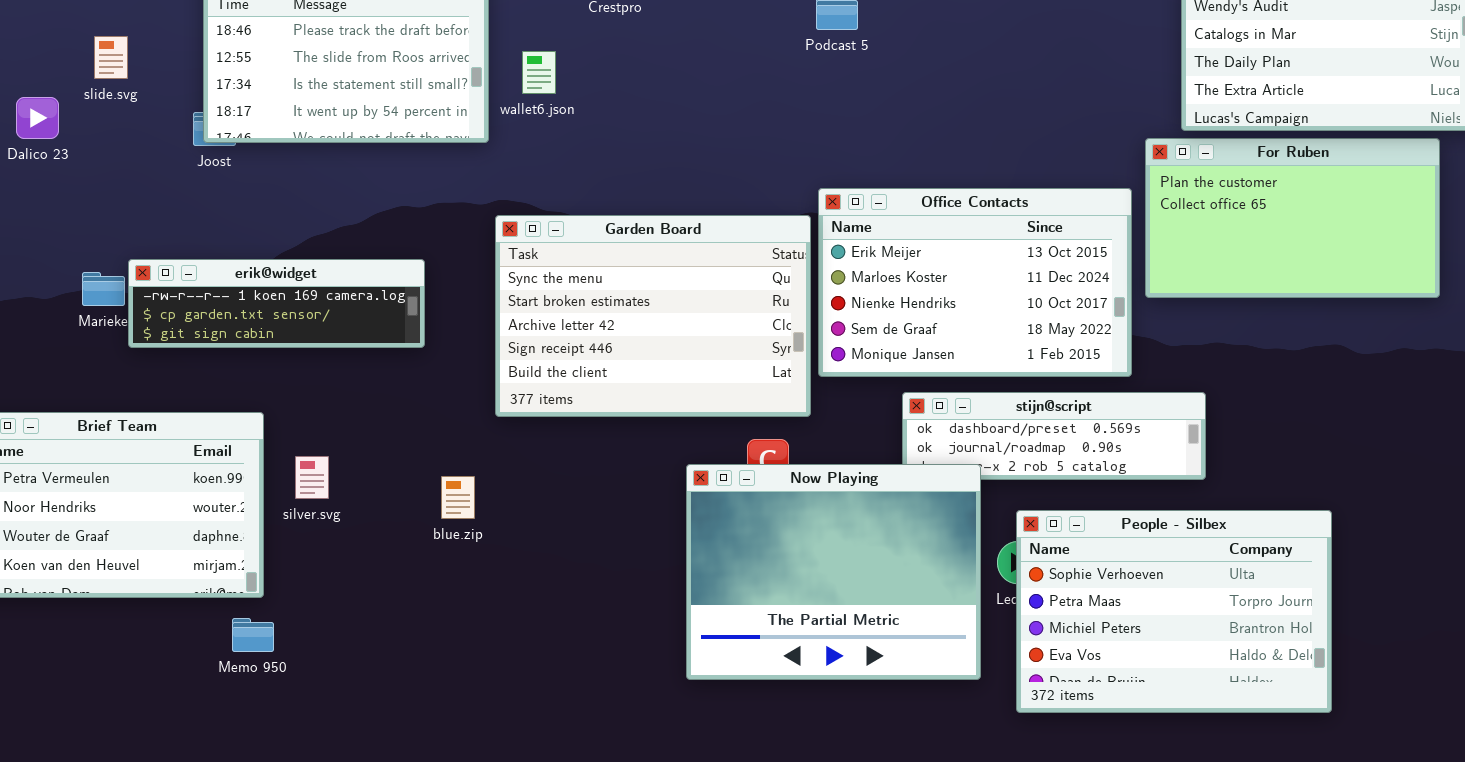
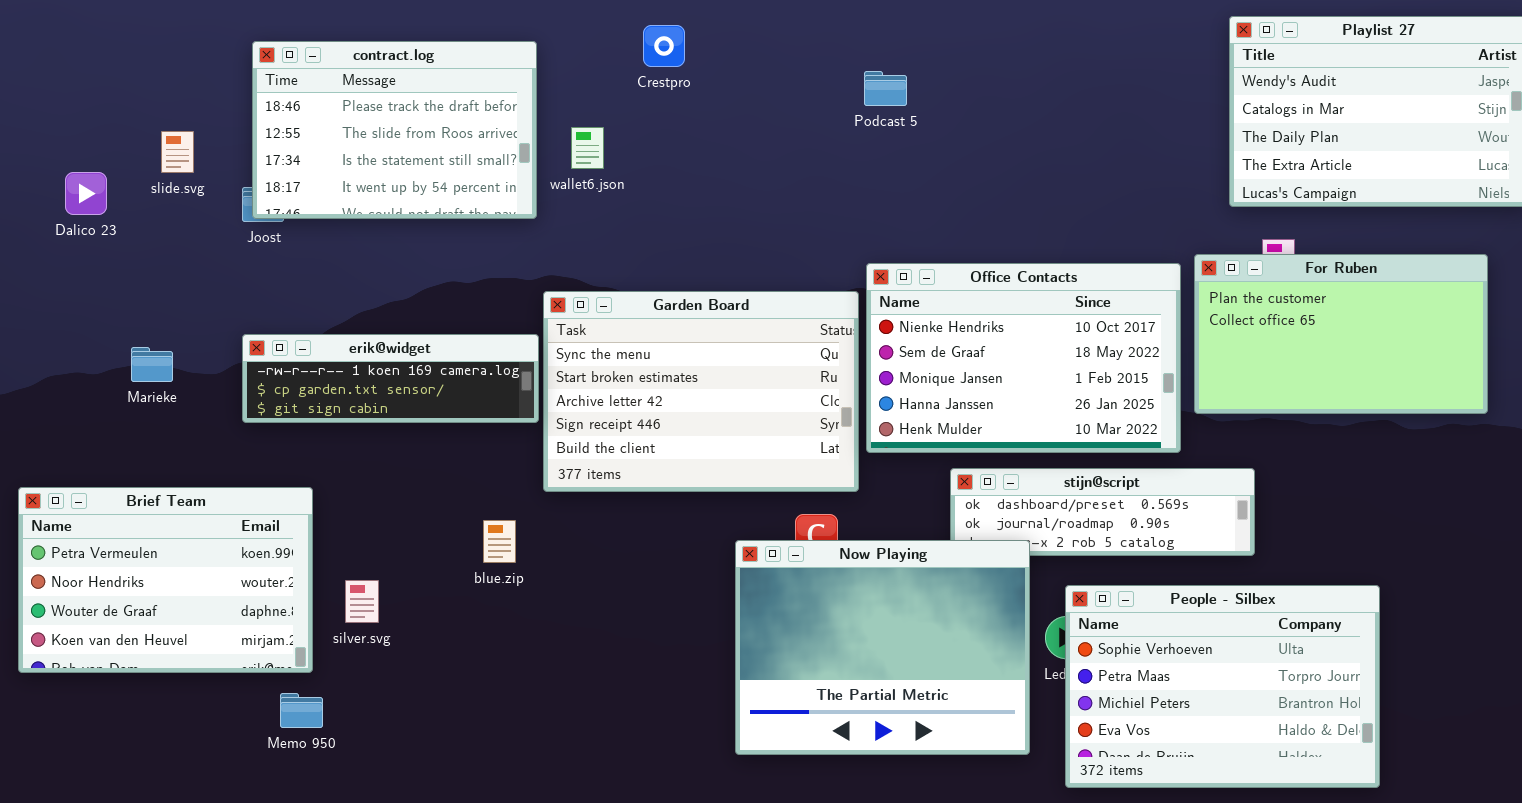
slide.svg: [94,36,128,79] -> [161,131,194,173], moved
For Ruben: [1145,138,1440,298] -> [1194,254,1488,414], moved
Office Contacts: [818,188,1132,377] -> [866,263,1181,453], scrolled down 2 rows
erik@widget: [128,259,425,348] -> [242,334,539,423], moved
silver.svg: [295,456,329,499] -> [345,580,379,623], moved
blue.zip: [441,476,475,519] -> [483,520,516,563], moved

